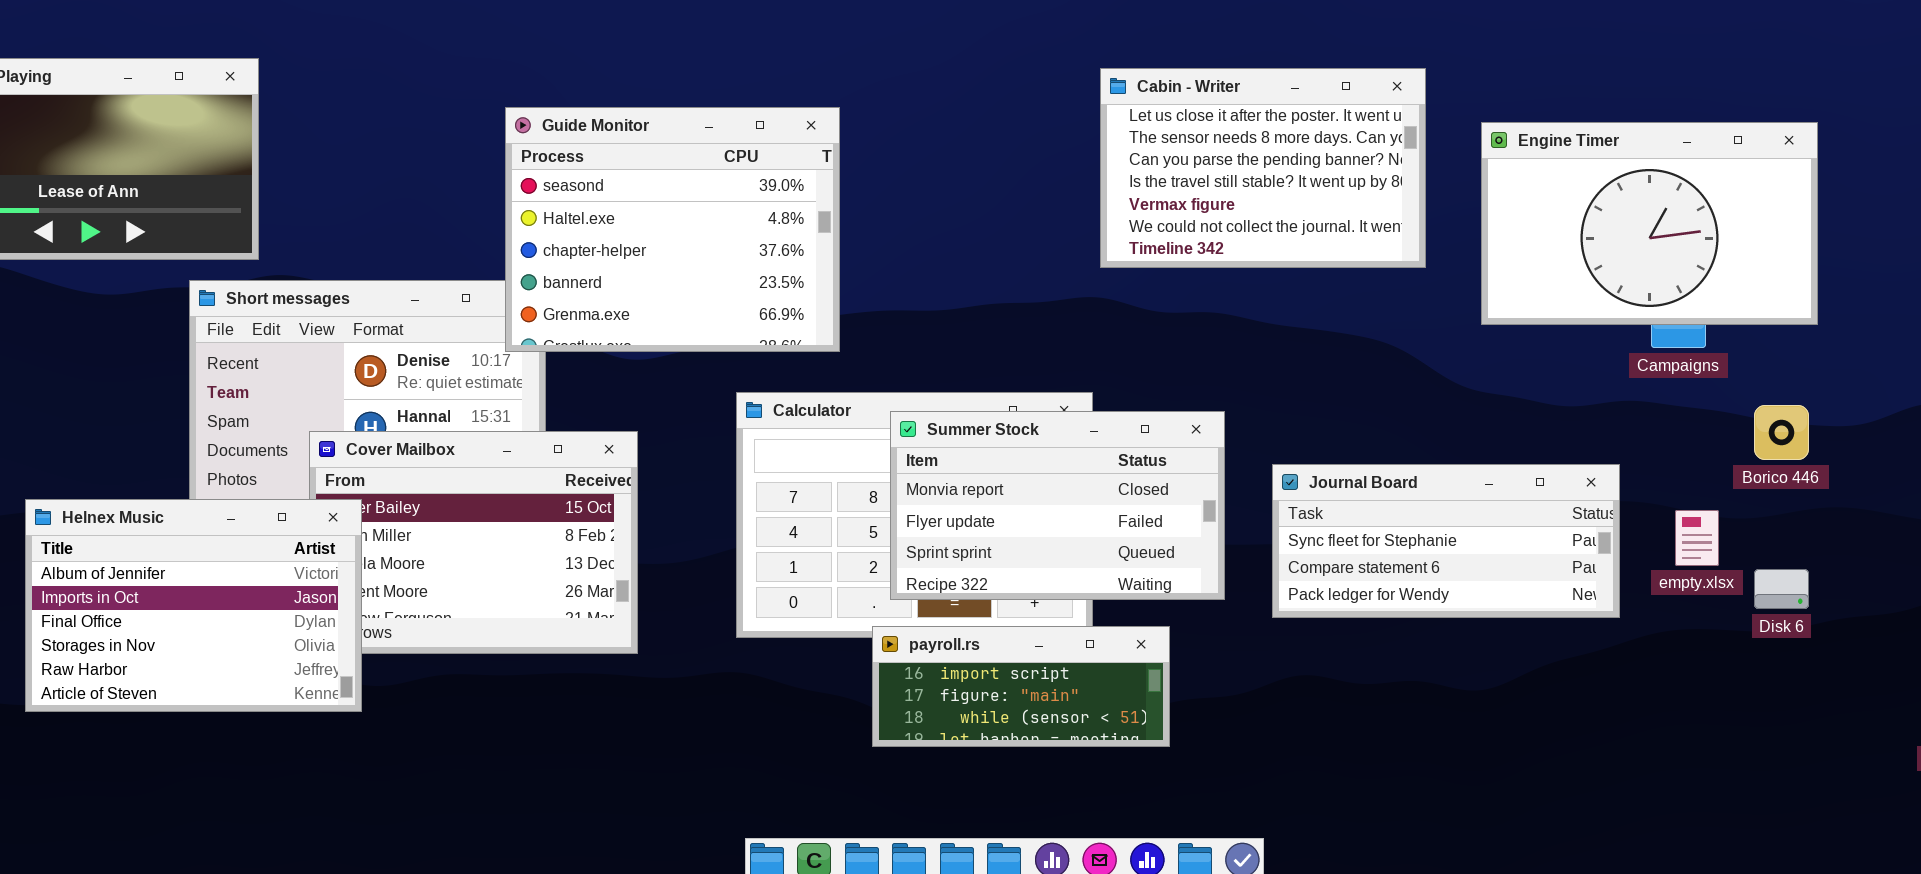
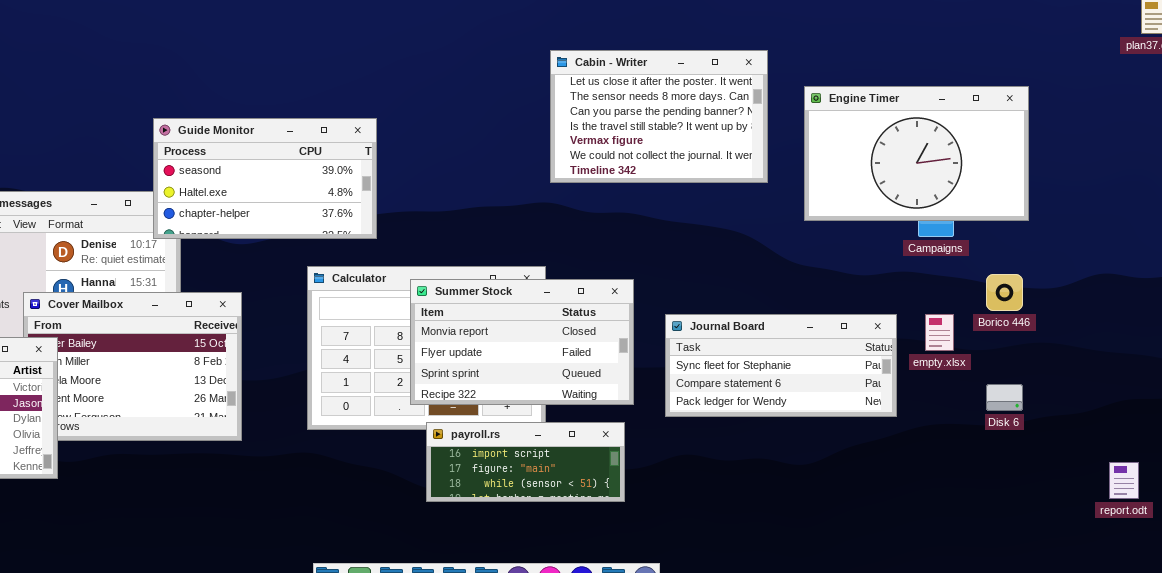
Guide Monitor: [505,107,840,352] -> [153,118,377,239], resized
empty.xlsx: [1675,510,1719,566] -> [925,314,954,351], moved
payroll.rs: [872,626,1170,747] -> [426,422,625,502], moved

